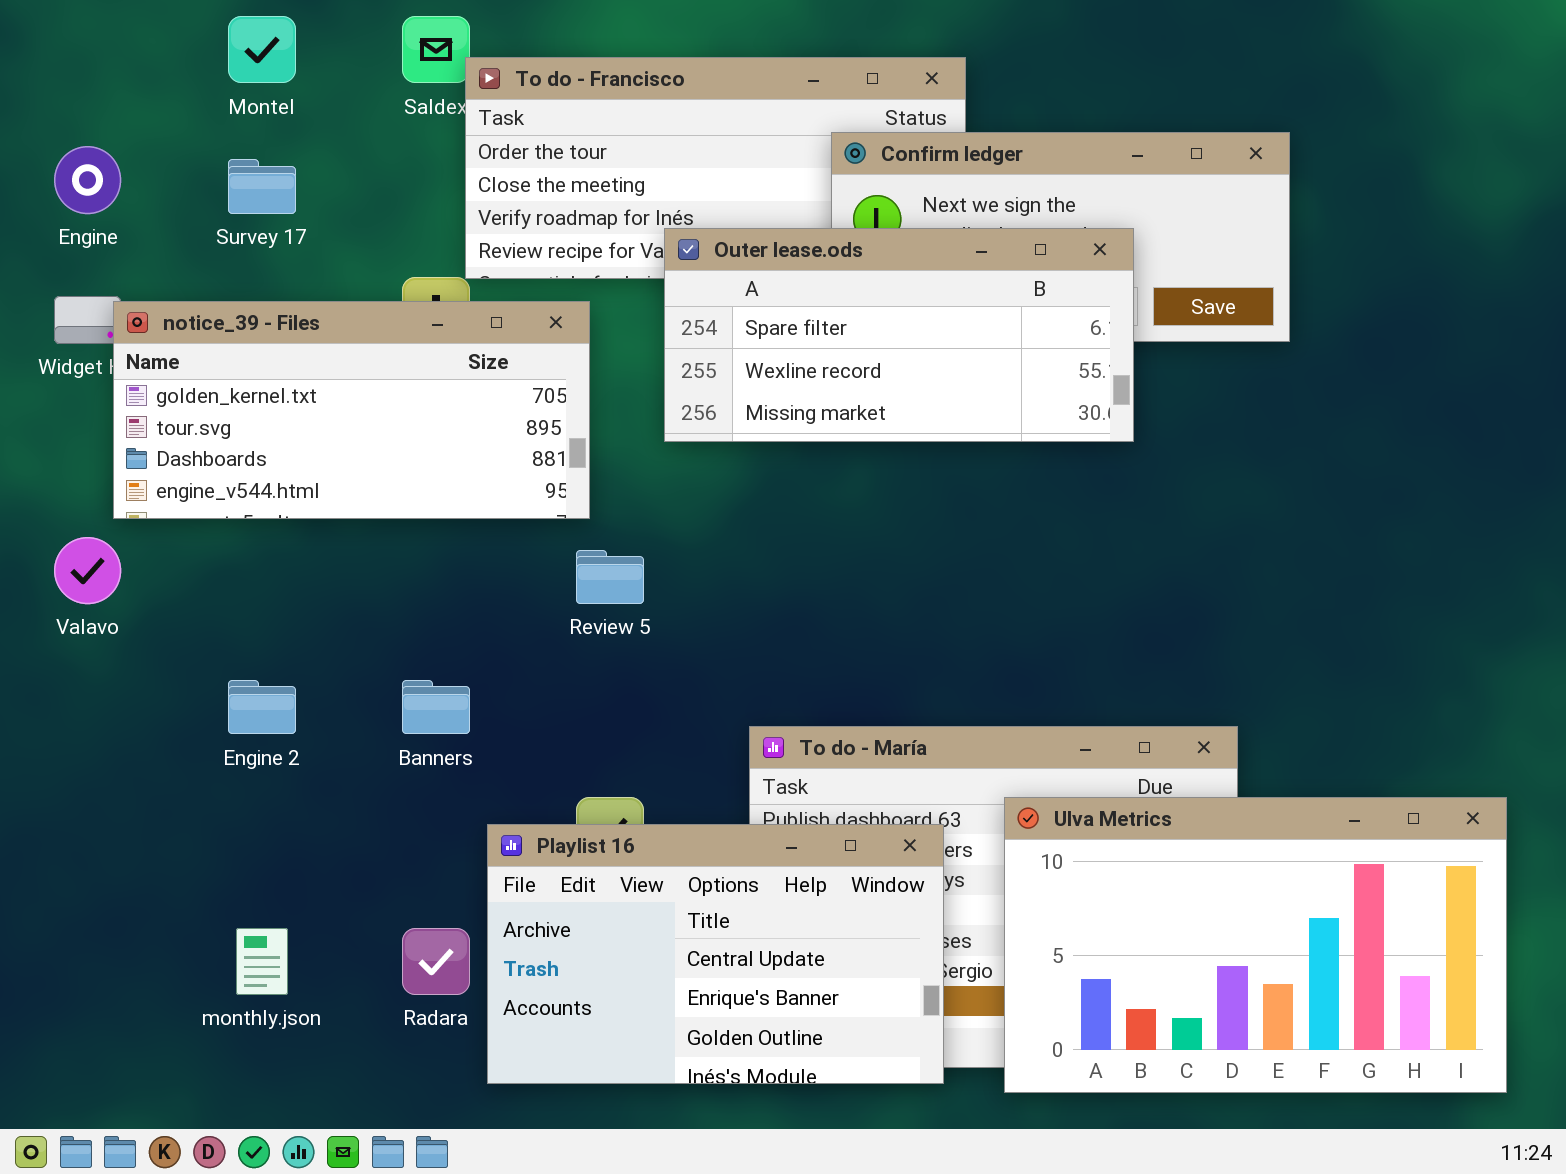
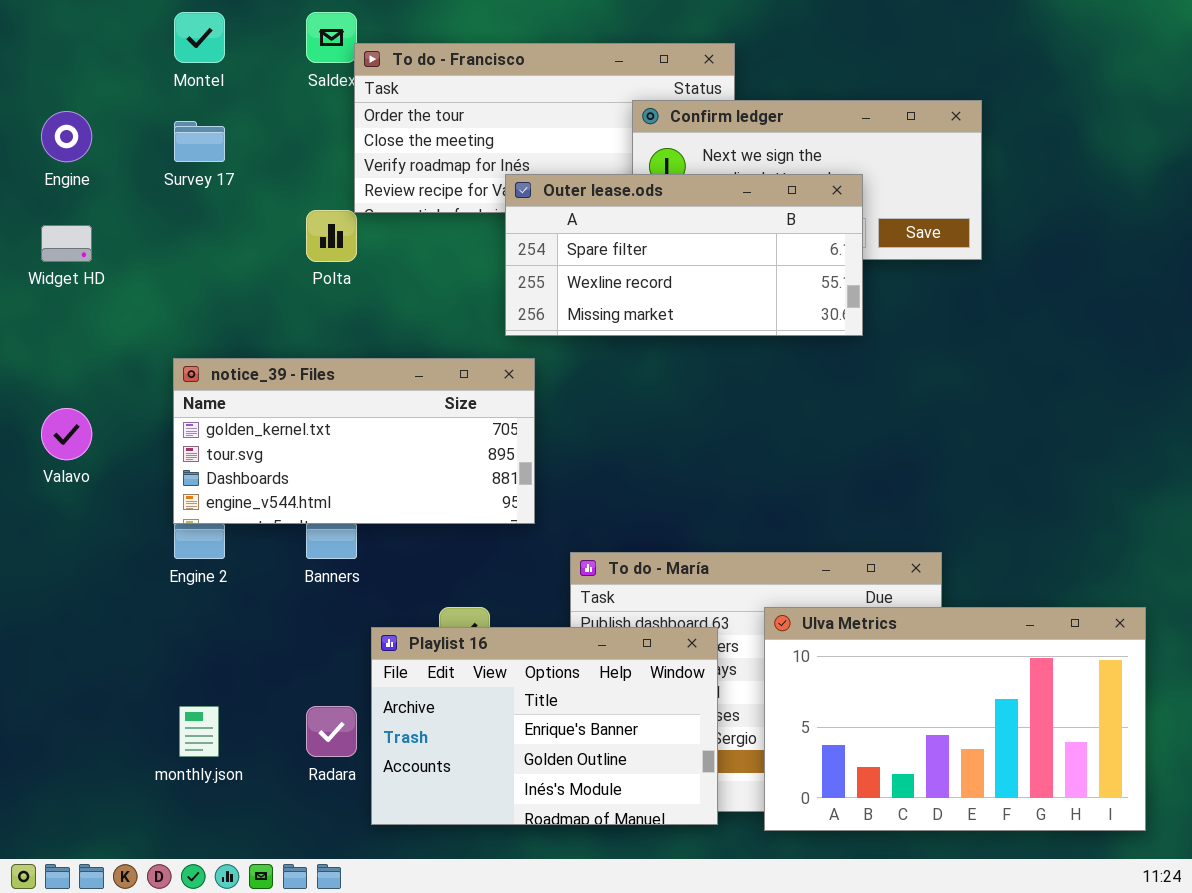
notice_39 - Files: [113,301,590,519] -> [173,358,535,524], moved
Playlist 16: [487,824,944,1084] -> [371,627,718,825], scrolled down 1 row

